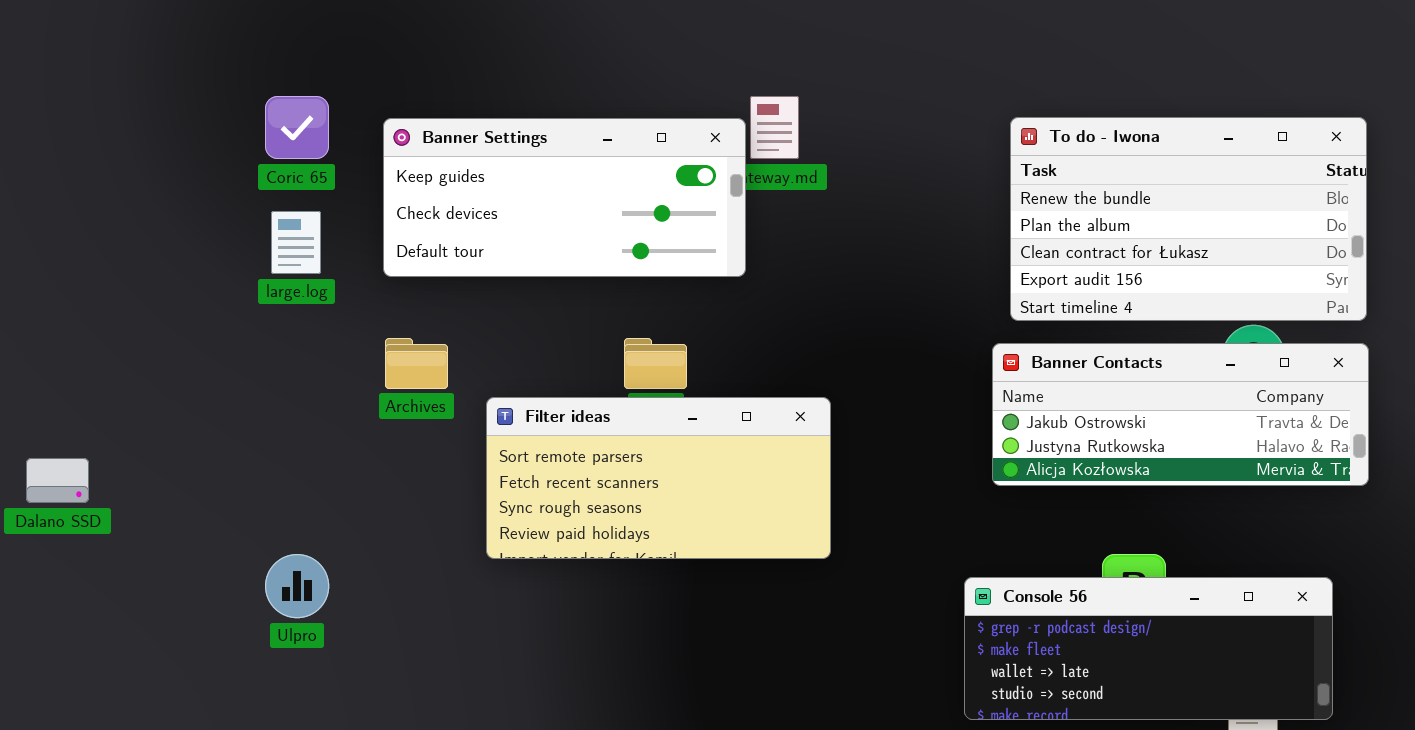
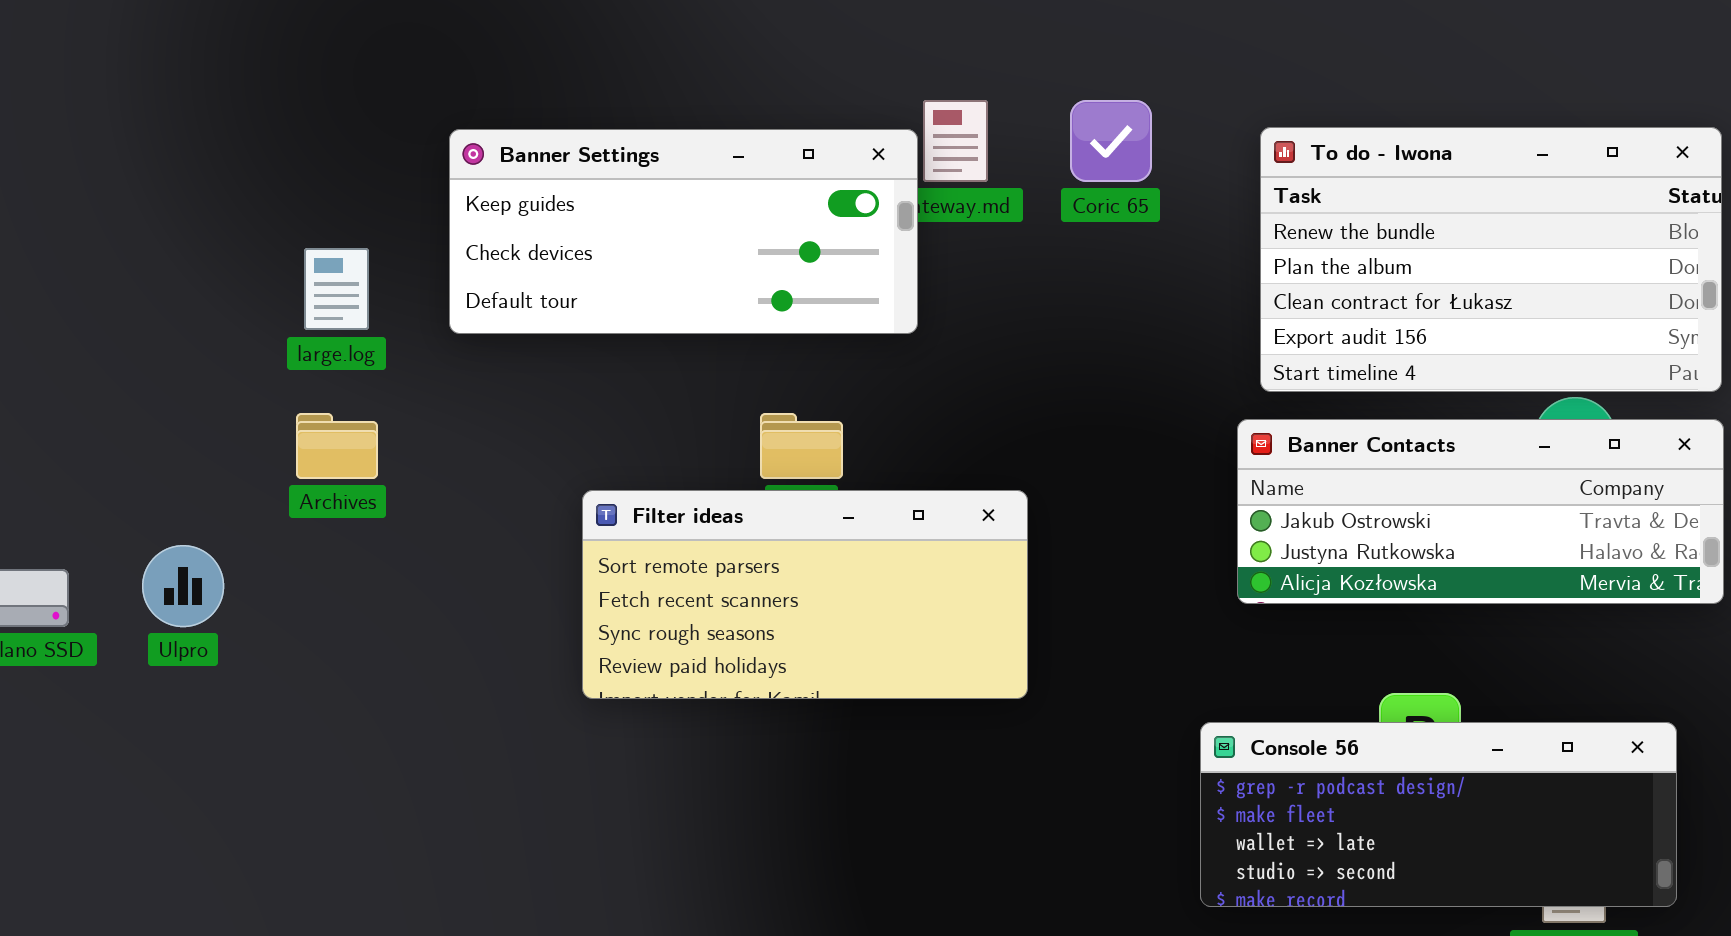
Coric 65: [265,96,329,159] -> [1070,100,1152,182], moved
Archives: [385,338,448,389] -> [296,413,378,479], moved
Ulpro: [265,554,329,618] -> [142,545,224,627], moved

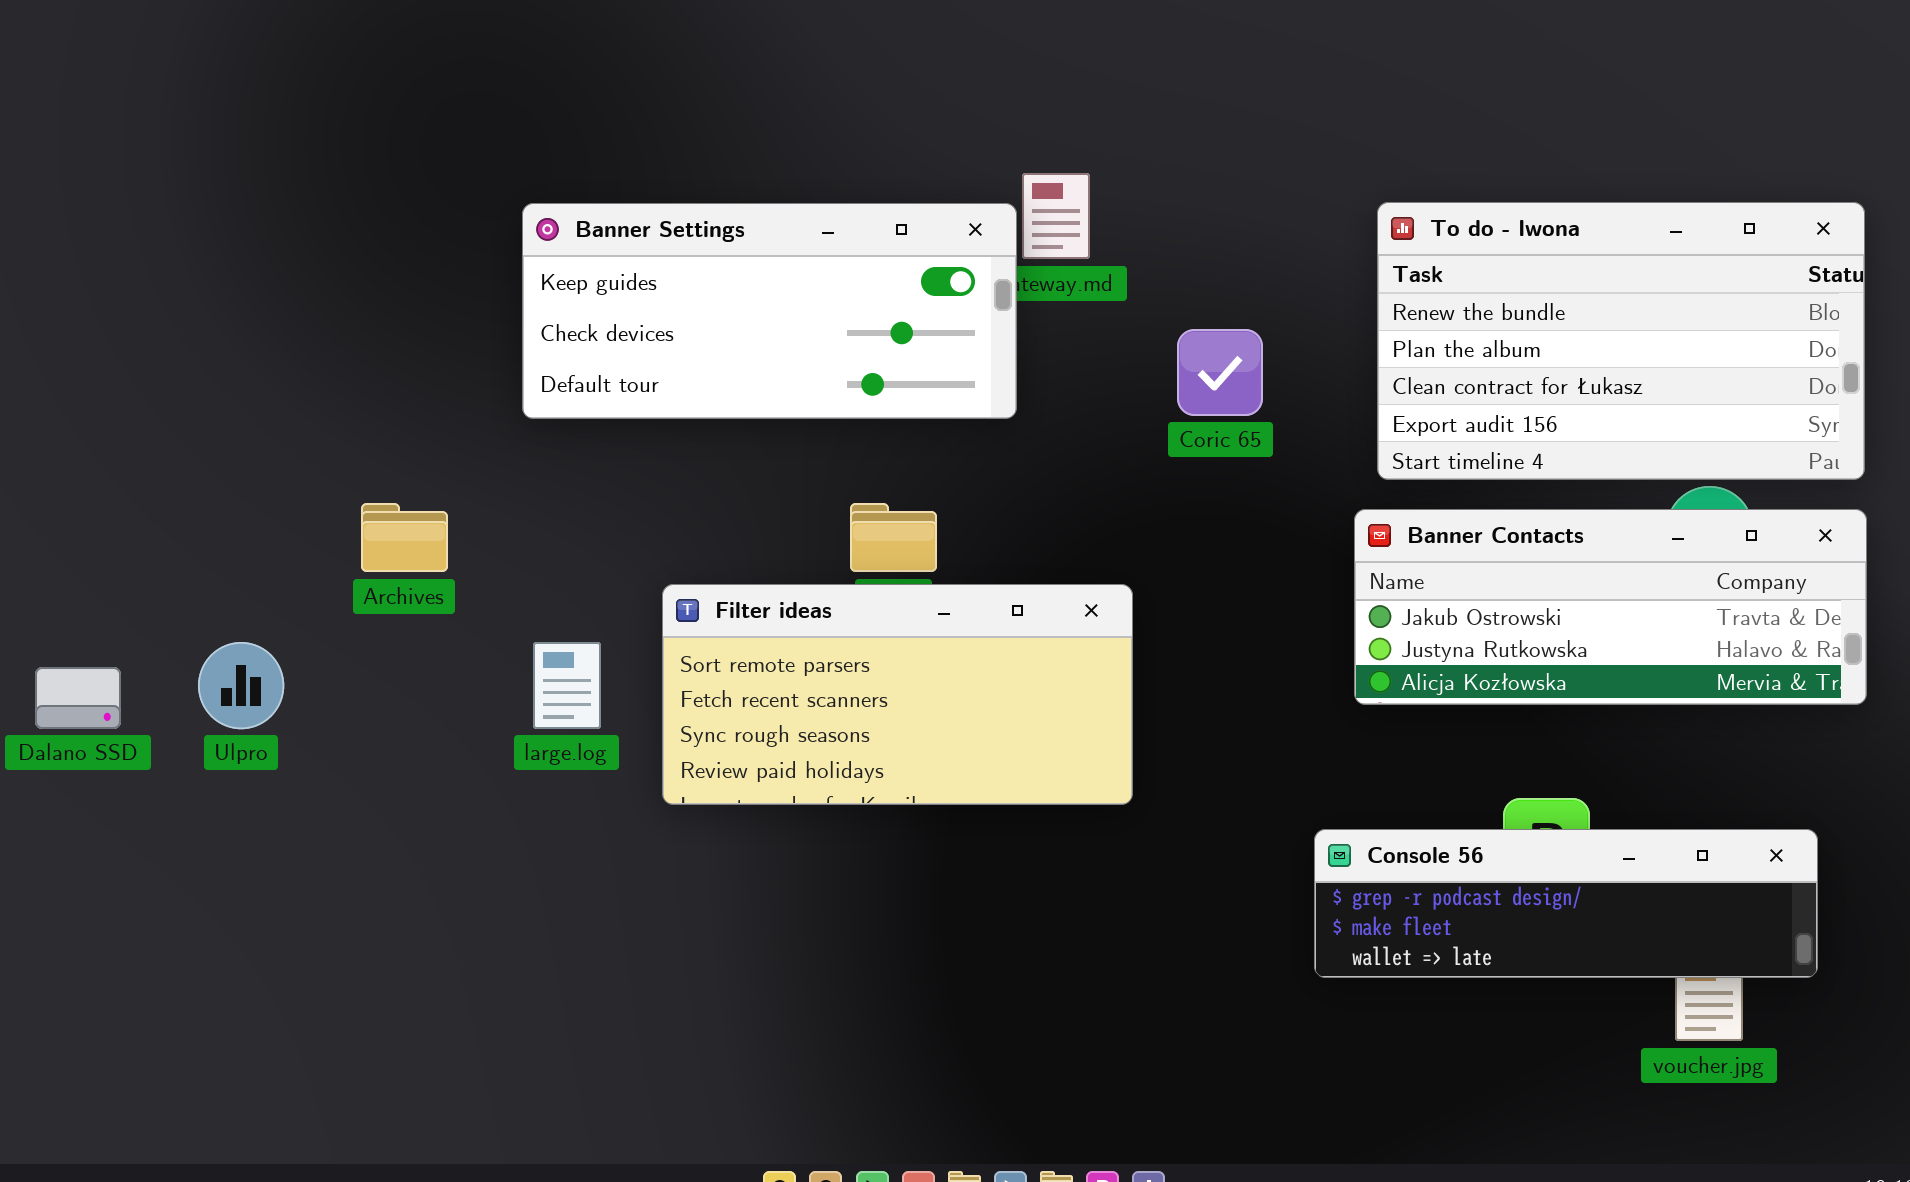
Coric 65: [1070,100,1152,182] -> [1177,329,1263,416], moved
large.log: [304,248,369,330] -> [533,642,601,729], moved
Console 56: [1200,722,1677,907] -> [1314,829,1818,978], resized

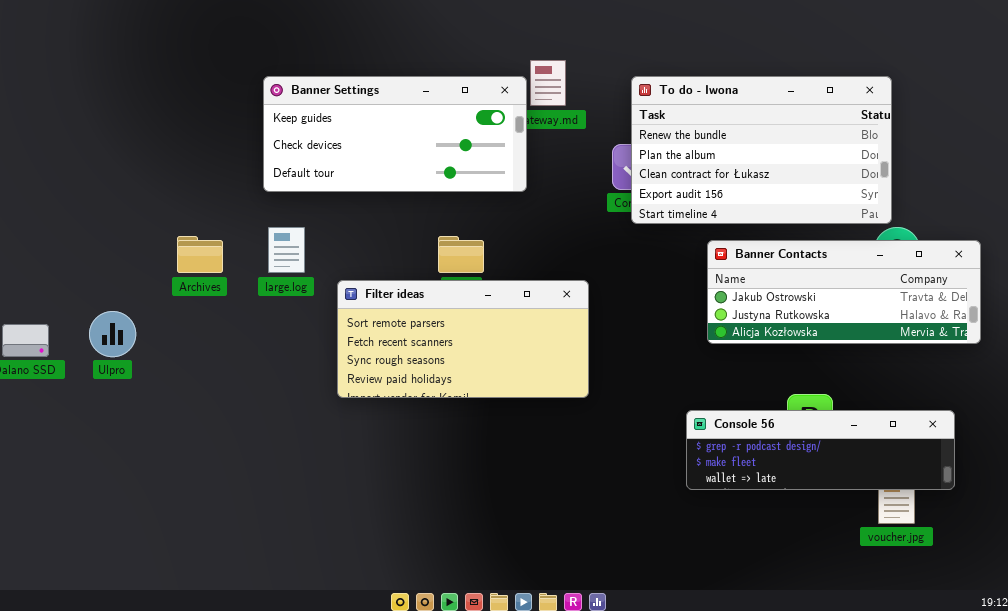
To do - Iwona: [1377,202,1865,480] -> [631,76,892,224], moved
large.log: [533,642,601,729] -> [268,227,305,273], moved

